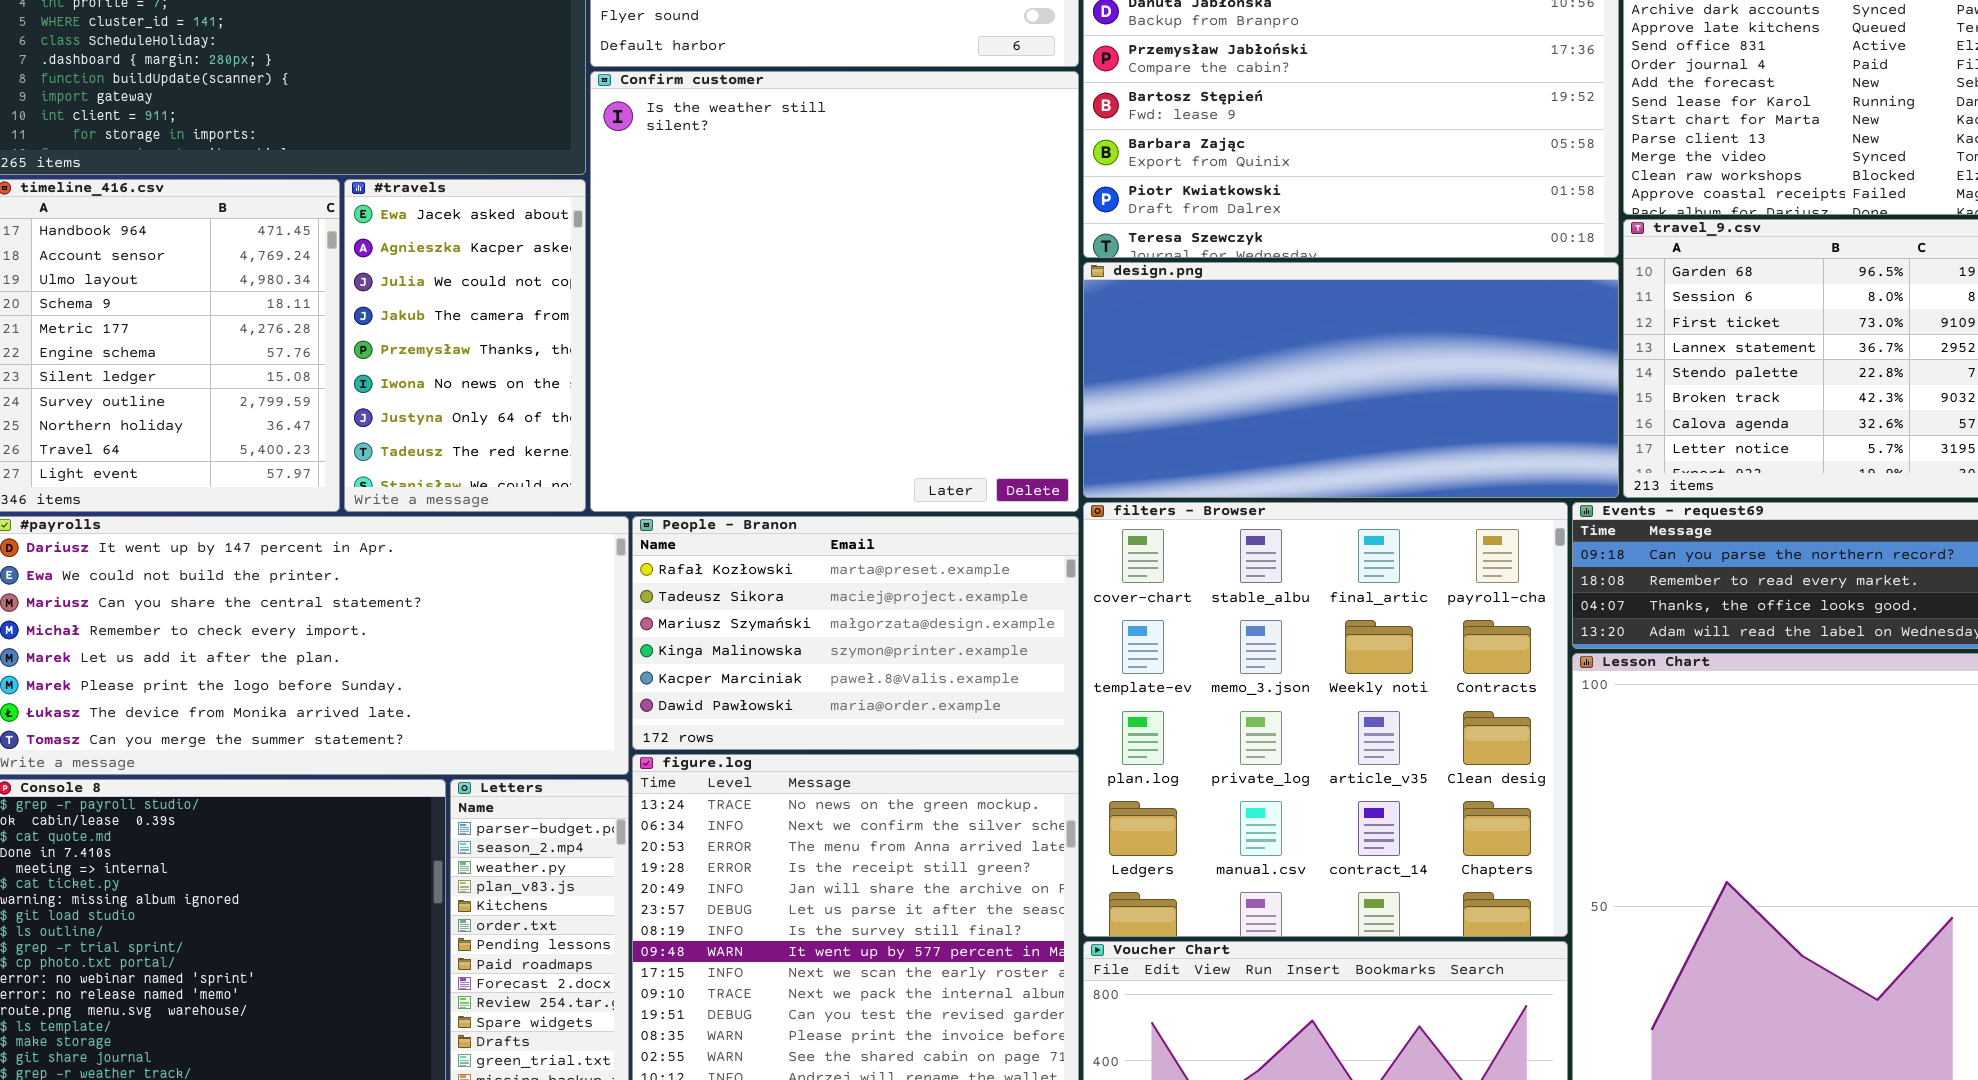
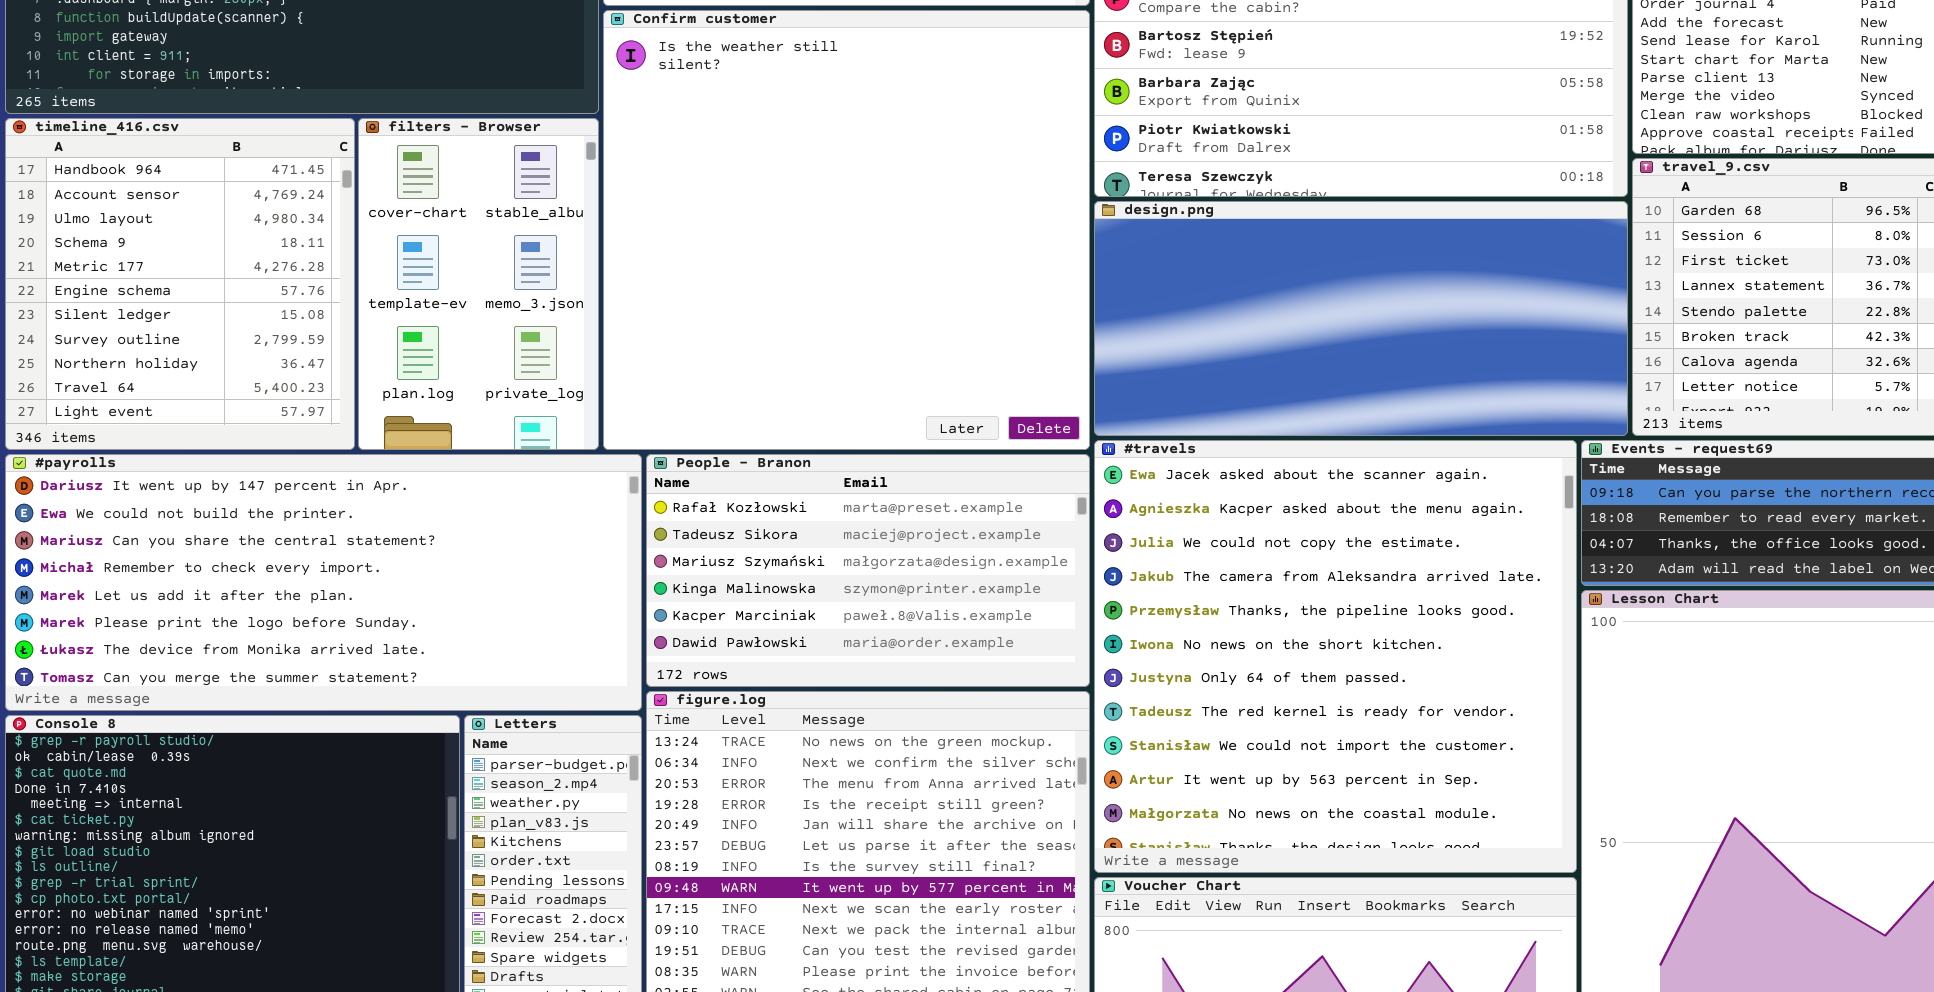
#travels: [344,179,586,512] -> [1094,440,1577,873], moved, resized
filters - Browser: [1083,502,1568,937] -> [358,118,599,450], moved, resized

